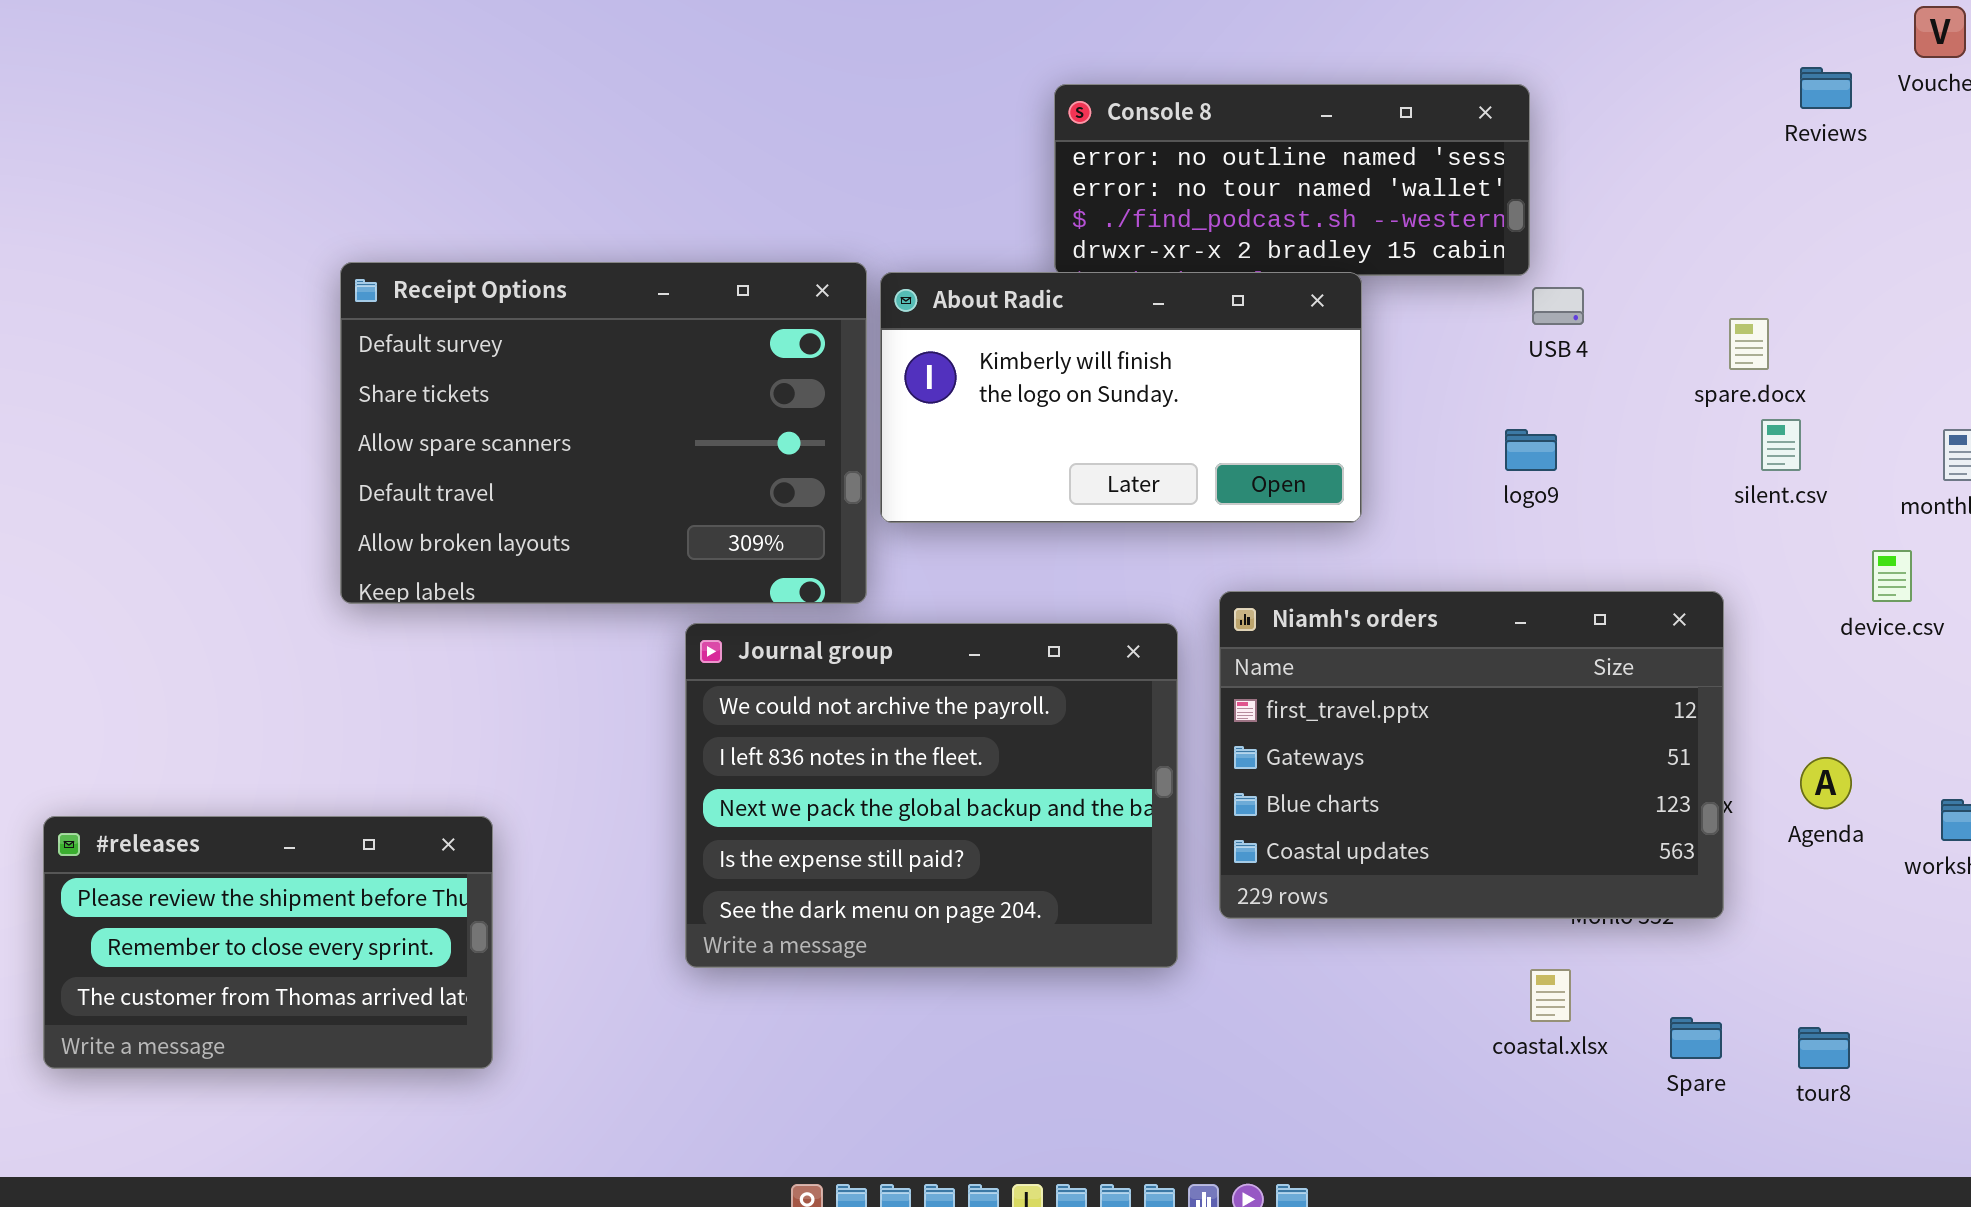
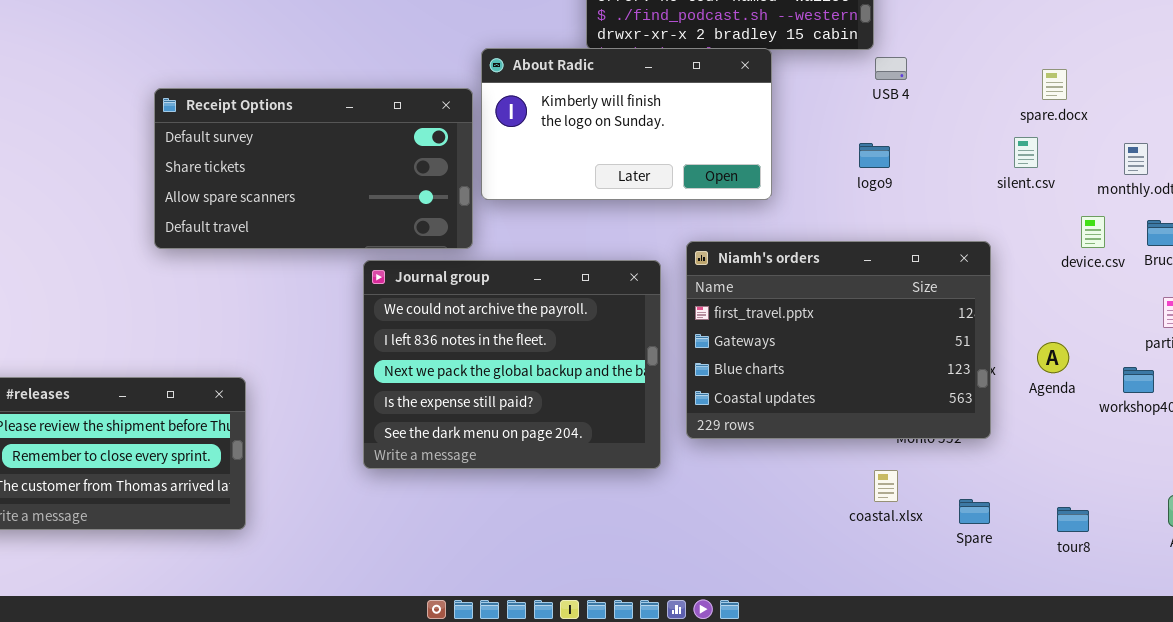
Receipt Options: [340,262,867,604] -> [154,88,473,249], resized
spare.docx: [1729,318,1769,370] -> [1042,69,1067,100], moved
tour8: [1798,1027,1850,1069] -> [1057,507,1089,532], moved

